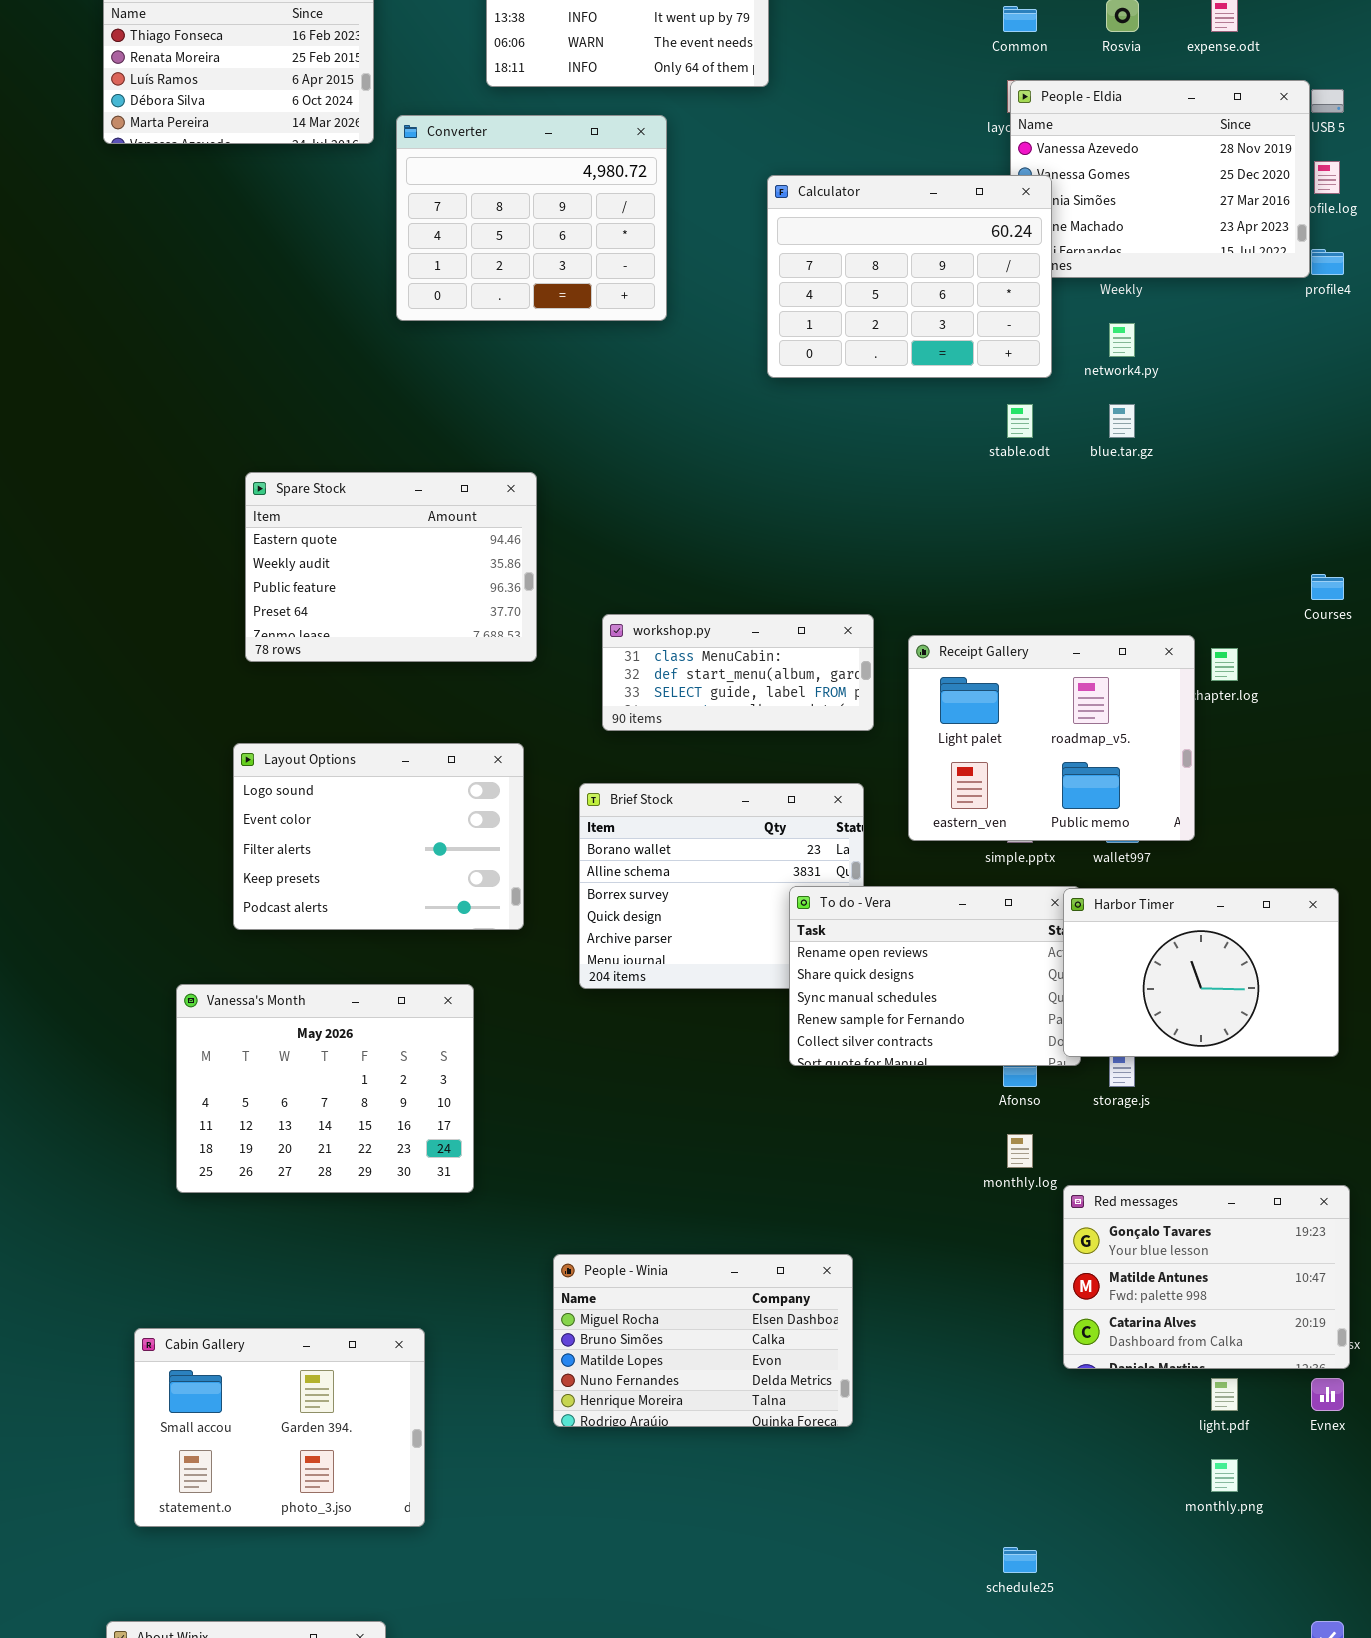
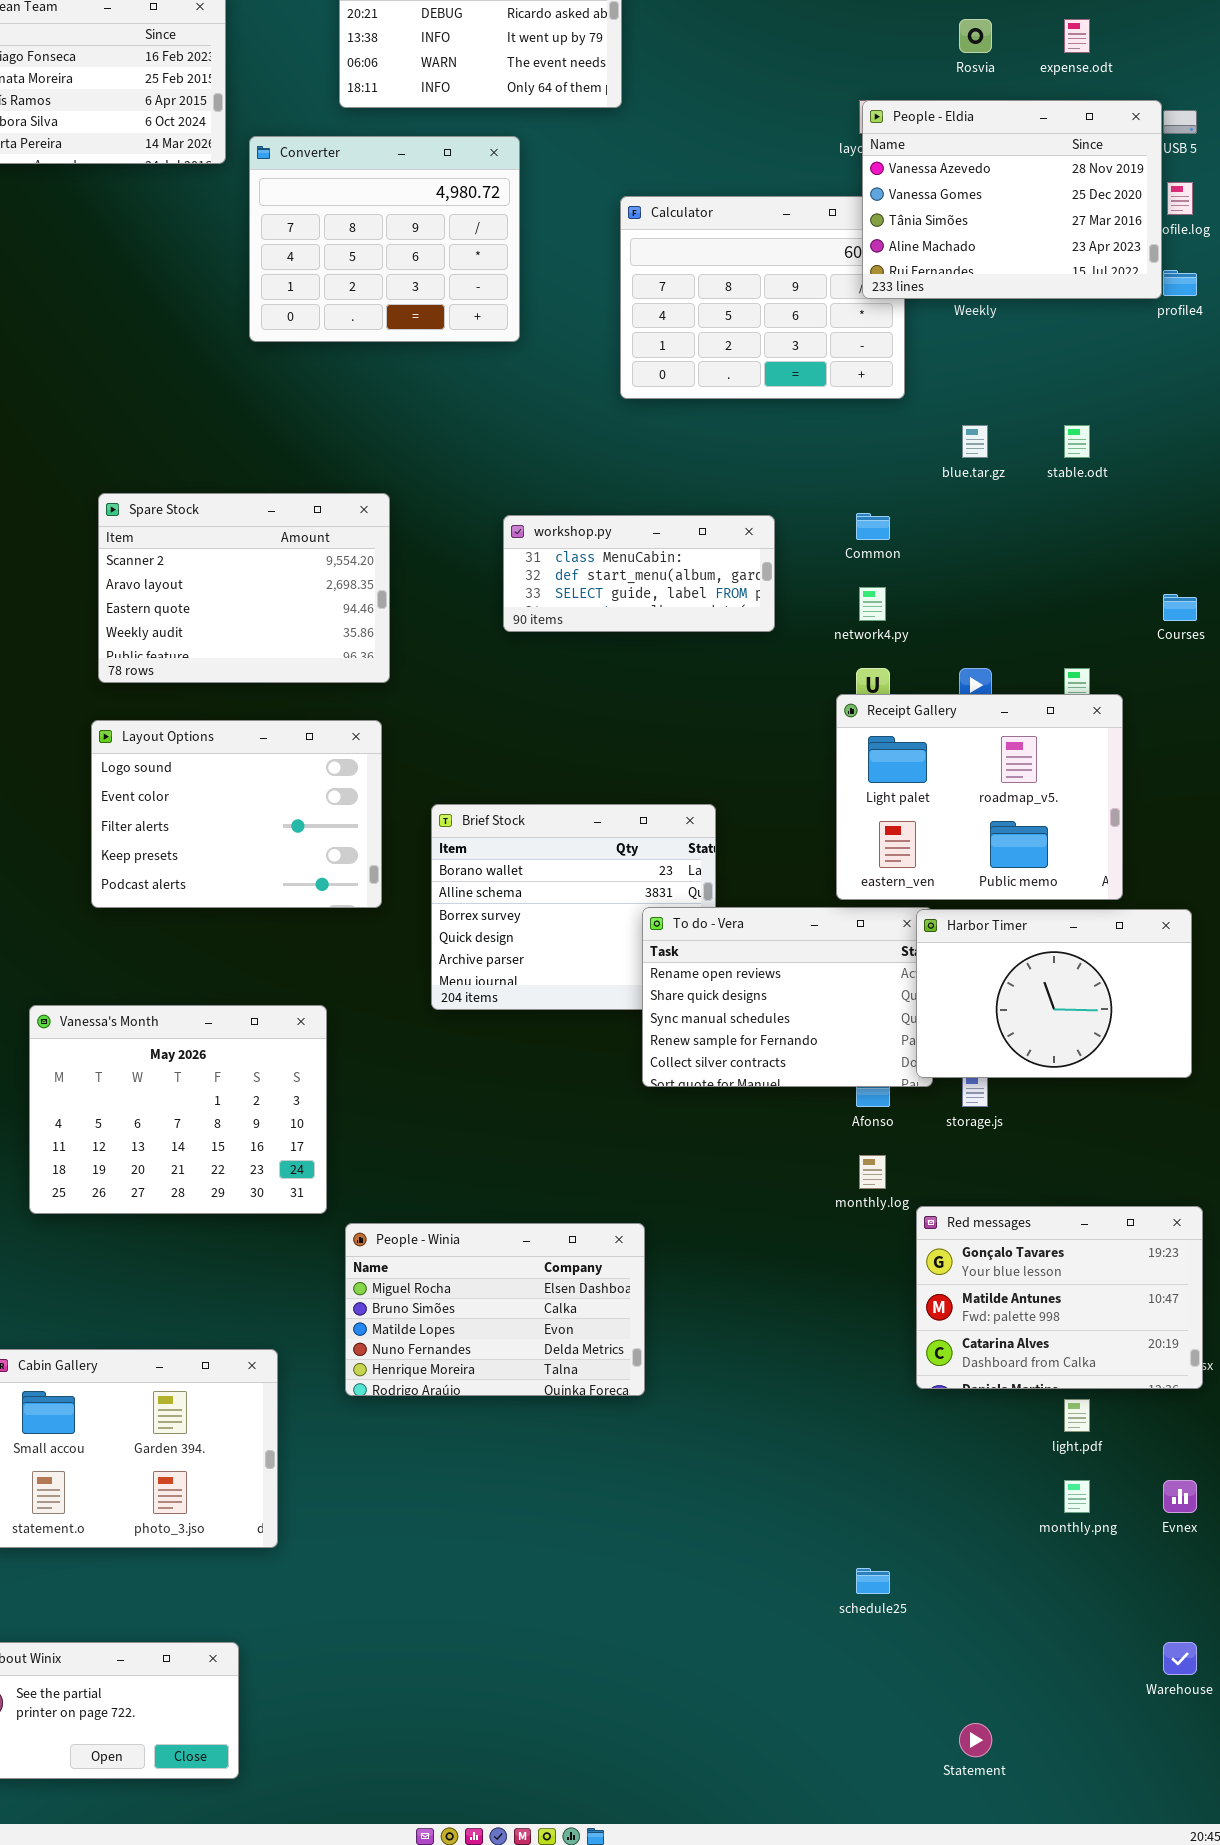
Common: [1003,6,1037,32] -> [856,513,890,540], moved
People - Eldia: [1010,80,1310,278] -> [862,100,1162,299], raised
network4.py: [1109,323,1135,357] -> [859,587,886,621], moved
stable.odt: [1007,404,1033,438] -> [1064,425,1090,458], moved
Spare Stock: [245,472,537,662] -> [98,493,390,683], scrolled up 2 rows
workshop.py: [602,614,874,731] -> [503,515,775,632], moved
Receipt Gallery: [908,635,1195,841] -> [836,694,1123,900], moved
Layout Options: [233,743,524,930] -> [91,720,382,908], moved
People - Winia: [553,1254,853,1427] -> [345,1223,645,1396], moved
Evnex: [1311,1378,1344,1411] -> [1163,1480,1197,1513], moved

